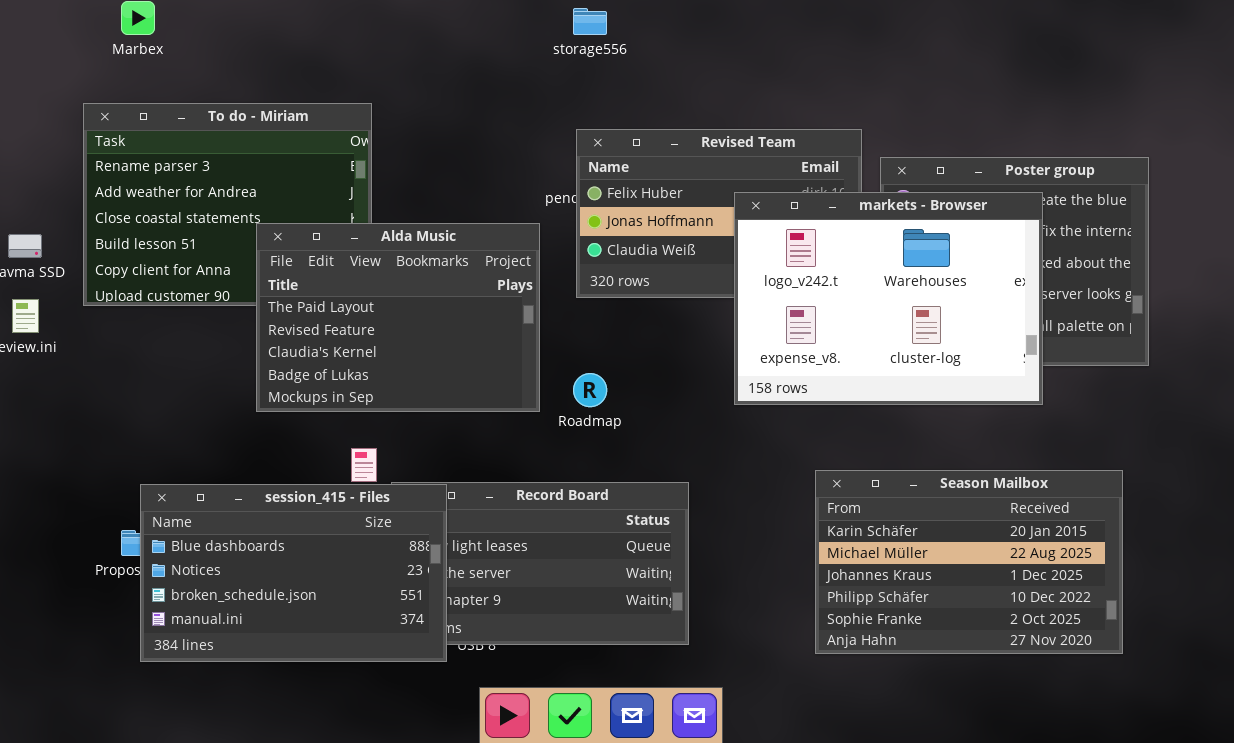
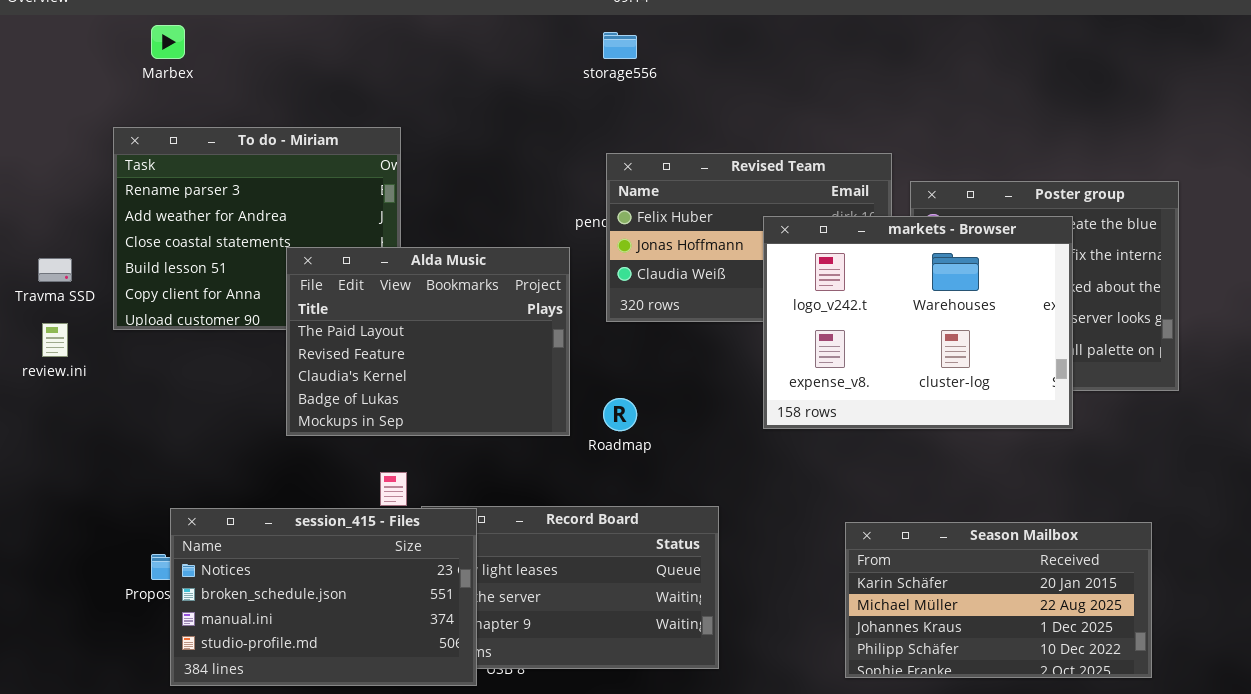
Season Mailbox: [815,470,1123,654] -> [845,522,1152,678], resized
session_415 - Files: [140,484,447,662] -> [170,508,477,686], scrolled down 1 row

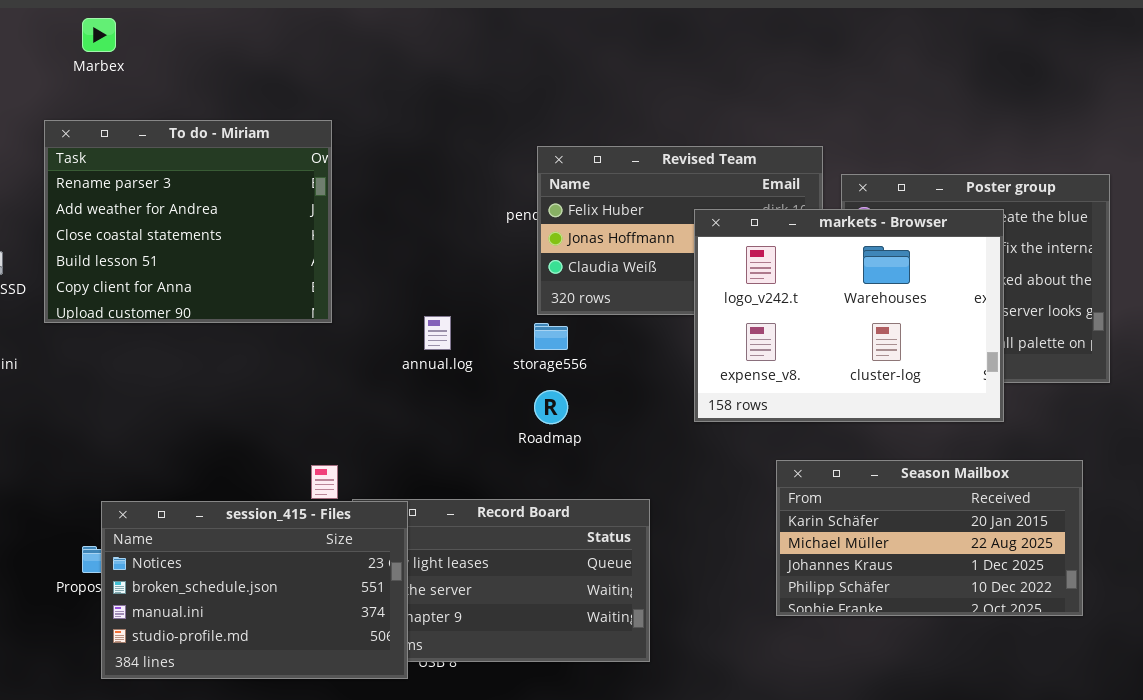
storage556: [603,32,637,59] -> [534,323,568,350], moved
Alda Music: [286,247,570,436] -> none, closed
Season Mailbox: [845,522,1152,678] -> [776,460,1083,616], moved

